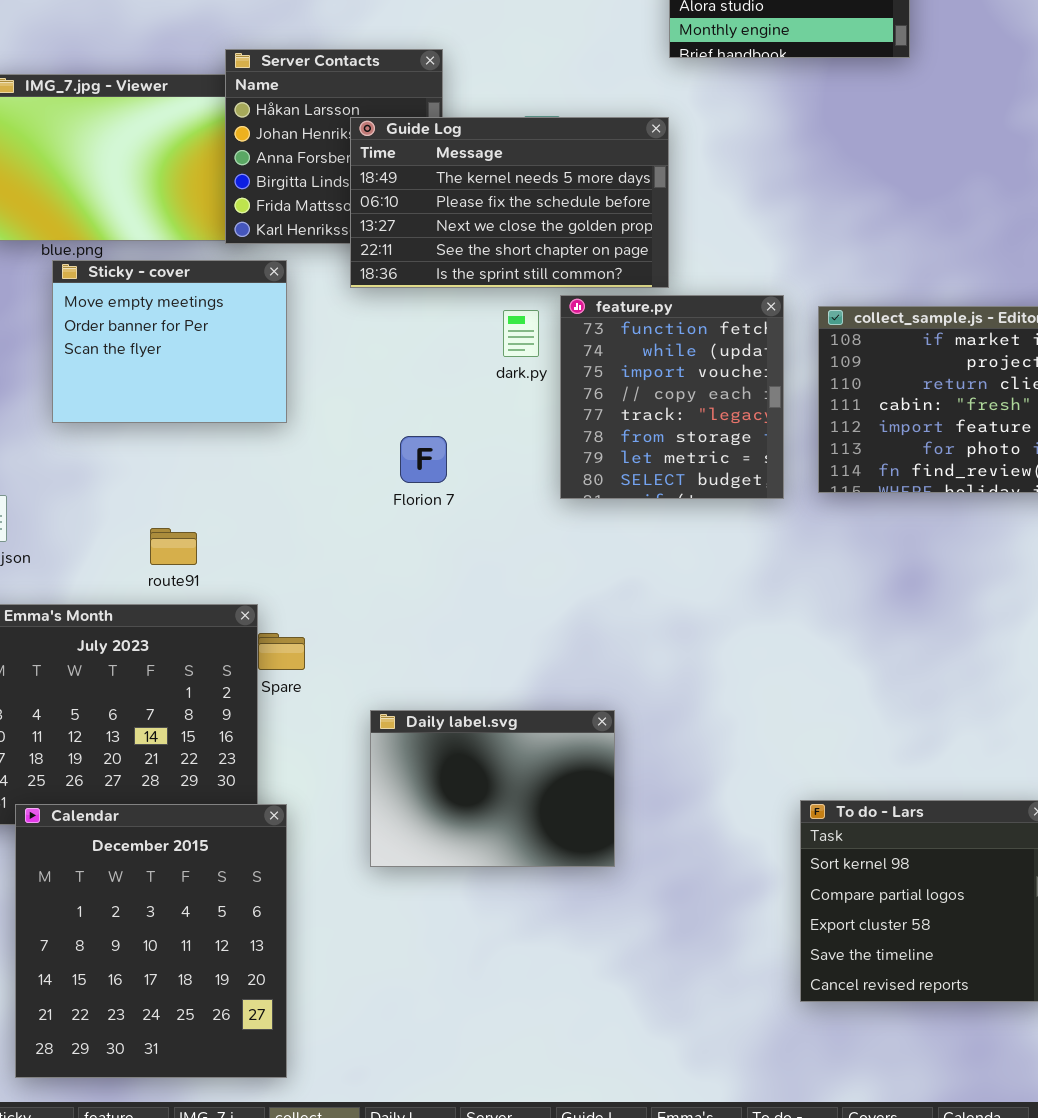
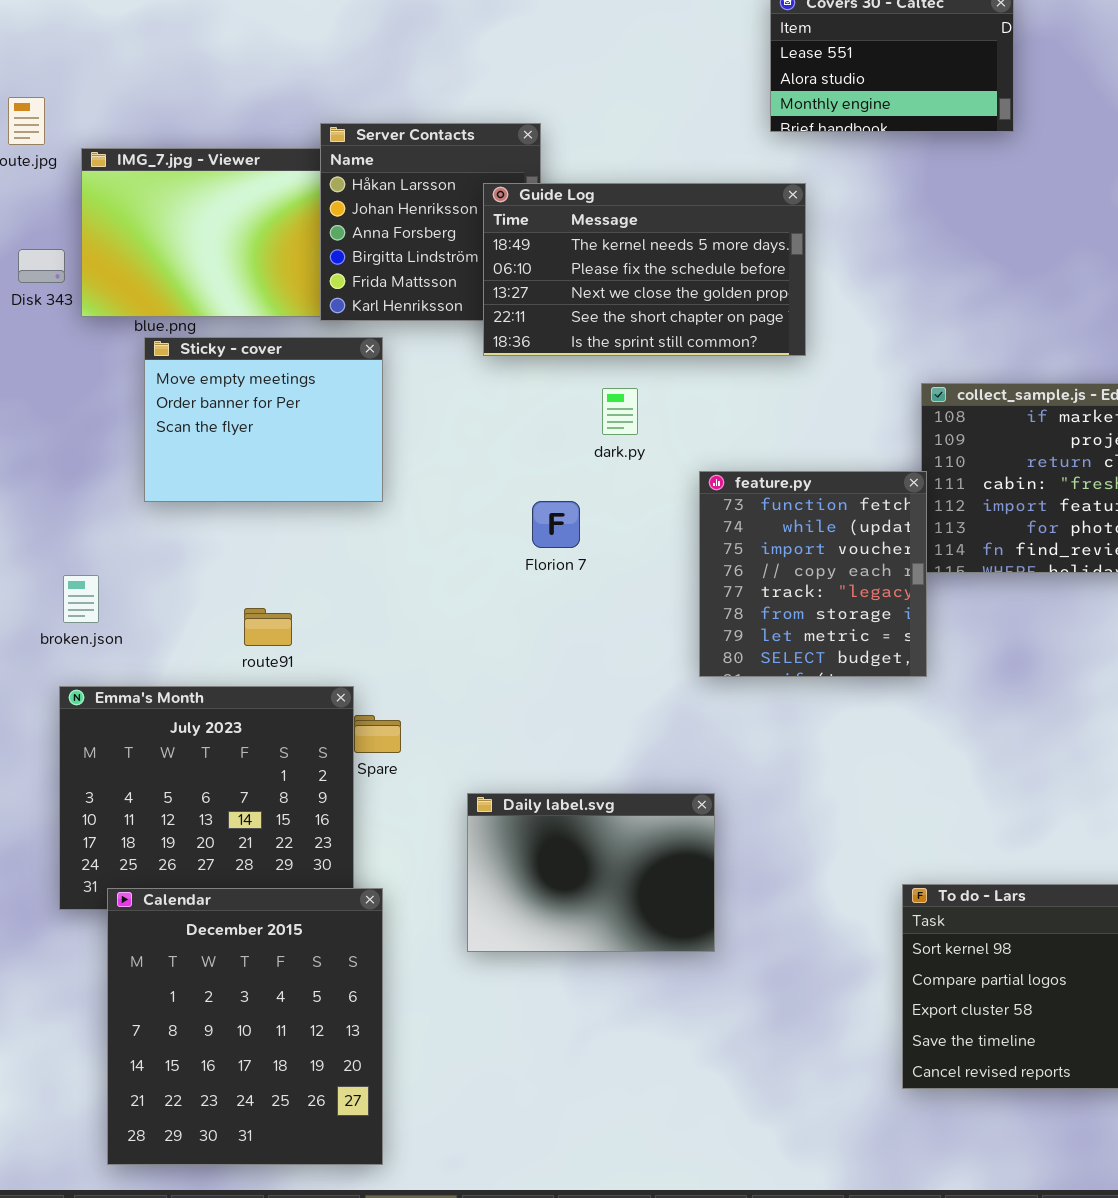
Guide Log: [350,117,669,288] -> [483,183,806,356], moved
feature.py: [560,295,784,499] -> [699,471,927,677], moved
Florion 7: [400,436,447,483] -> [532,501,580,548], moved

